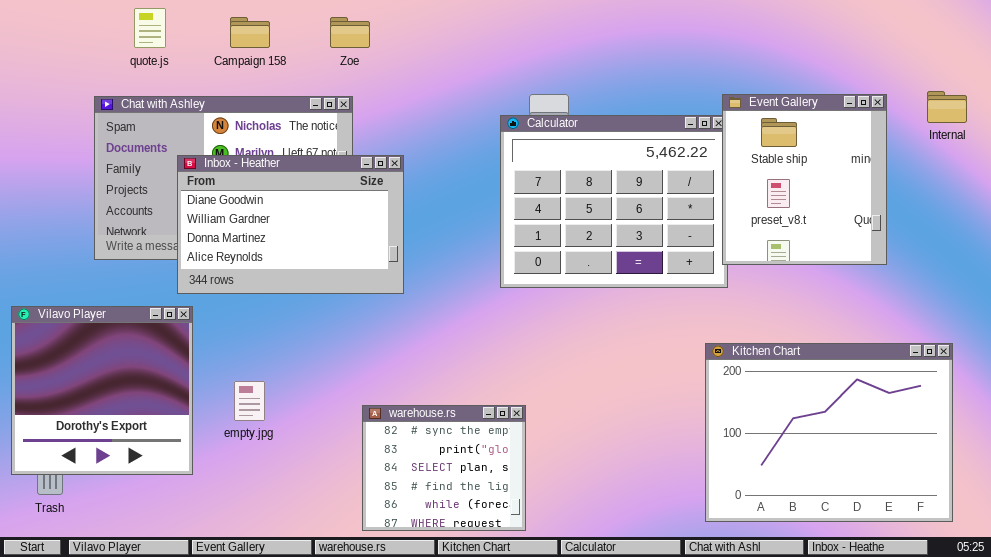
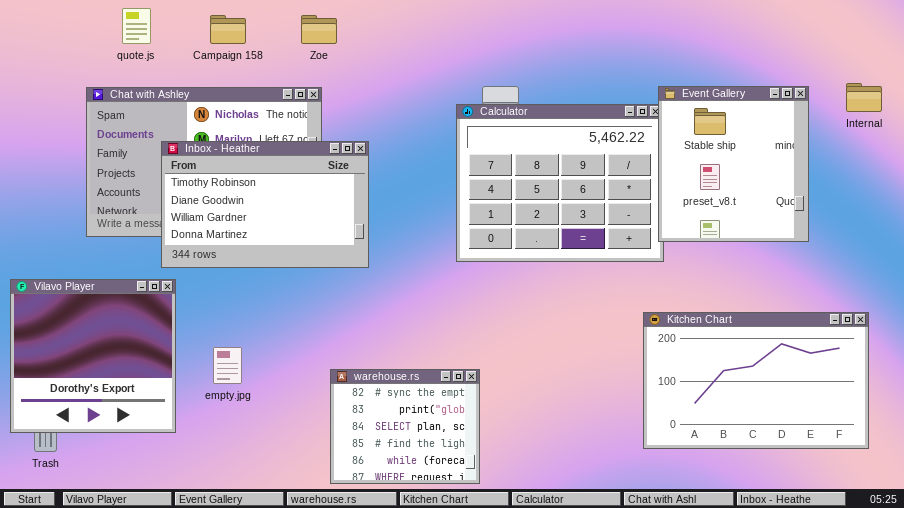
Inbox - Heather: [177,155,404,294] -> [161,141,369,268], scrolled up 1 row
Kitchen Chart: [705,343,953,522] -> [643,312,869,449], resized

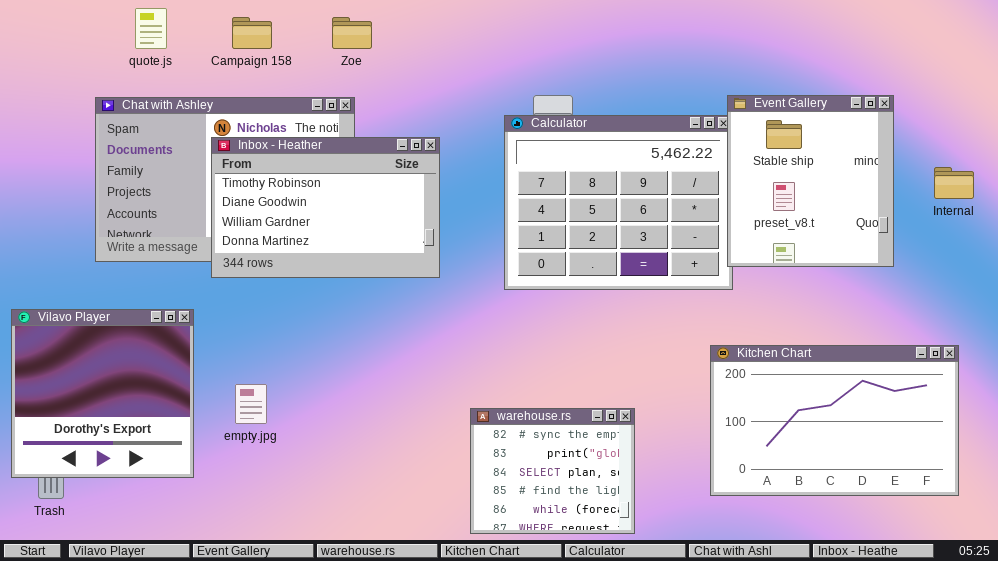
Internal: [846,83,882,112] -> [934,167,974,199], moved
Inbox - Heather: [161,141,369,268] -> [211,137,440,278], moved
warehouse.rs: [330,369,480,484] -> [470,408,635,534], moved

